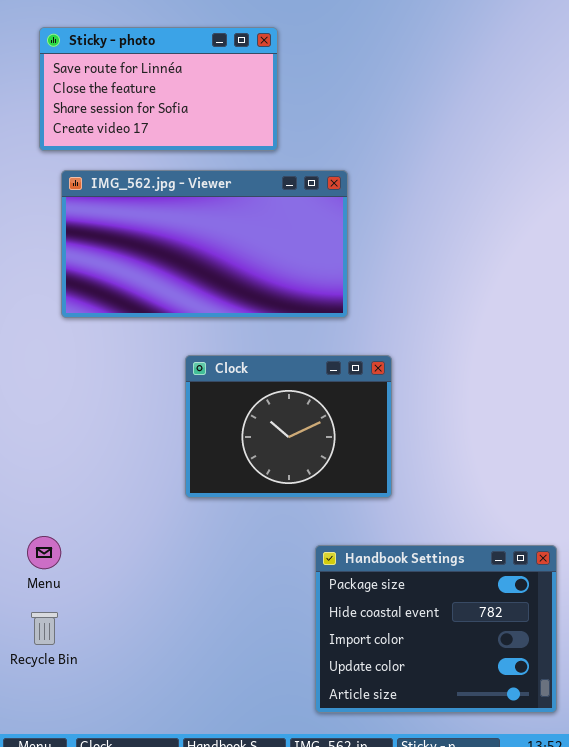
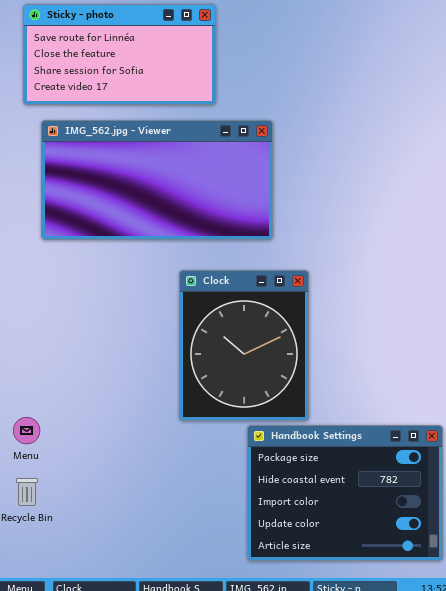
Clock: [185,355,392,498] -> [179,270,309,421], resized

